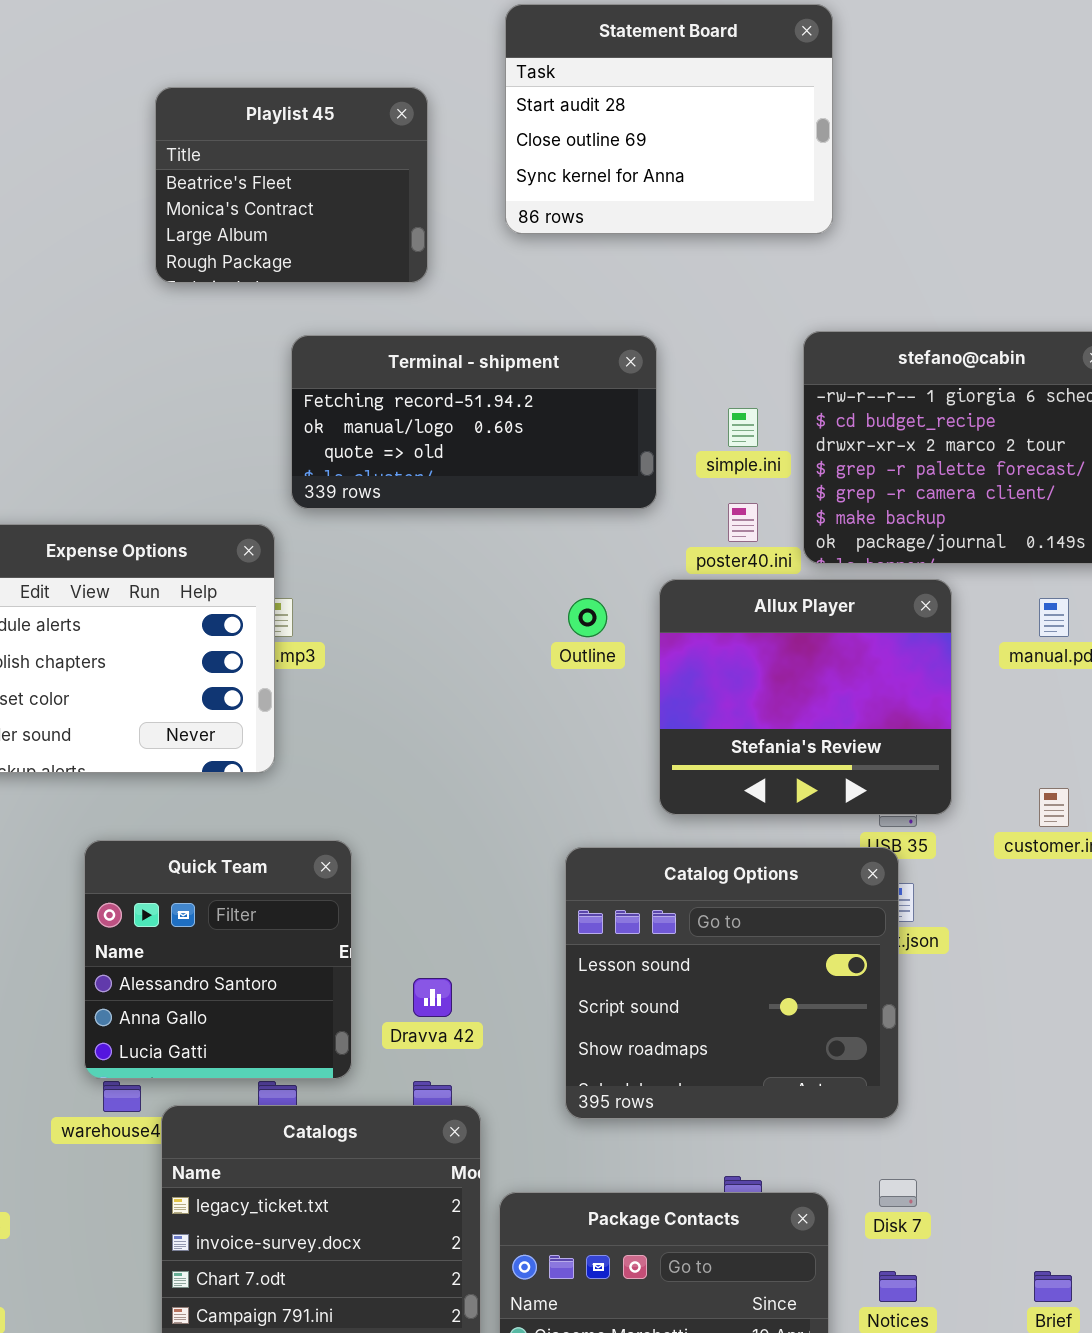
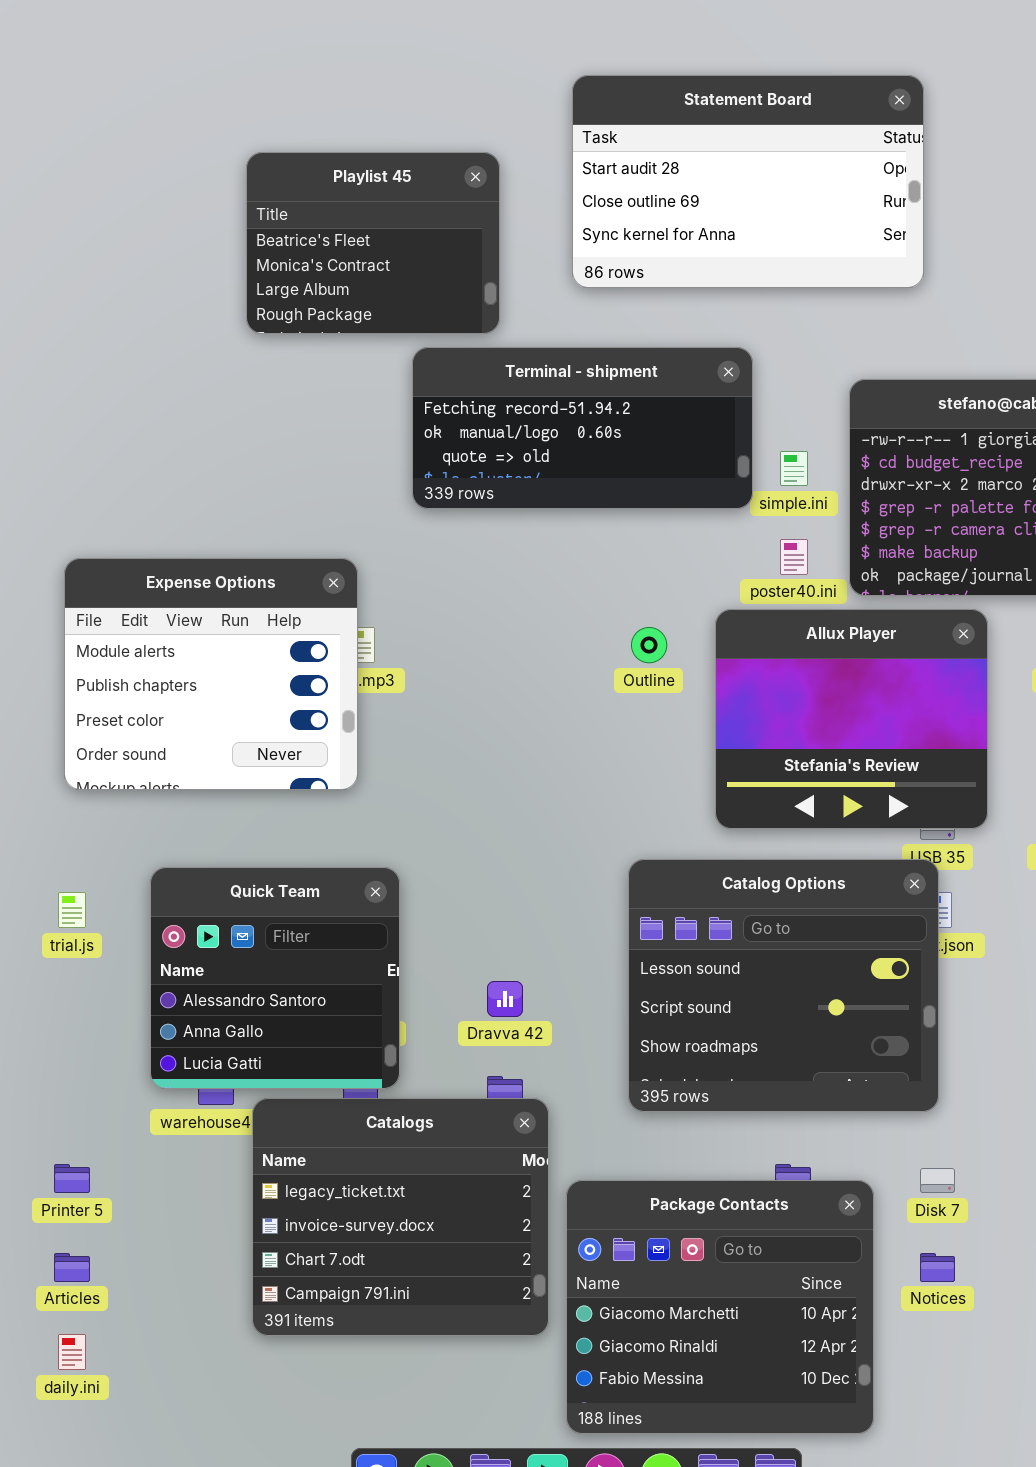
Statement Board: [505,4,833,234] -> [572,75,924,288], resized
Terminal - shipment: [291,335,657,509] -> [412,347,753,509], moved
Quick Team: [84,840,352,1079] -> [150,867,400,1089], moved

